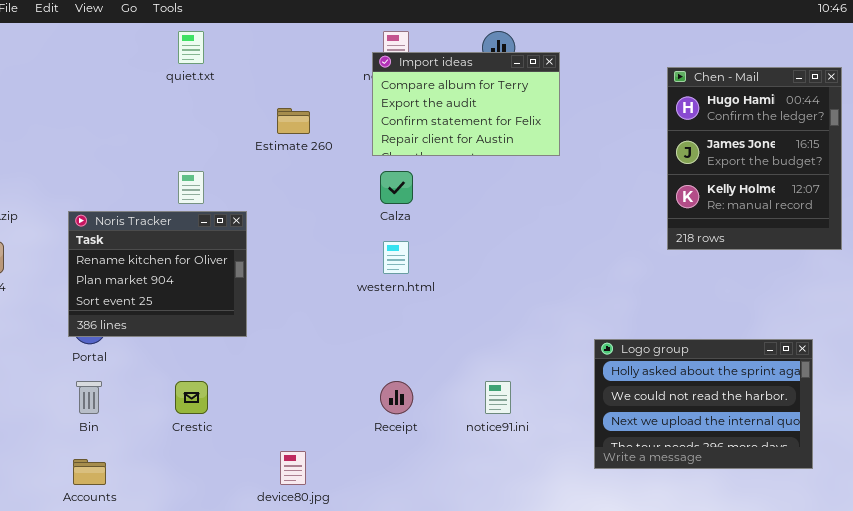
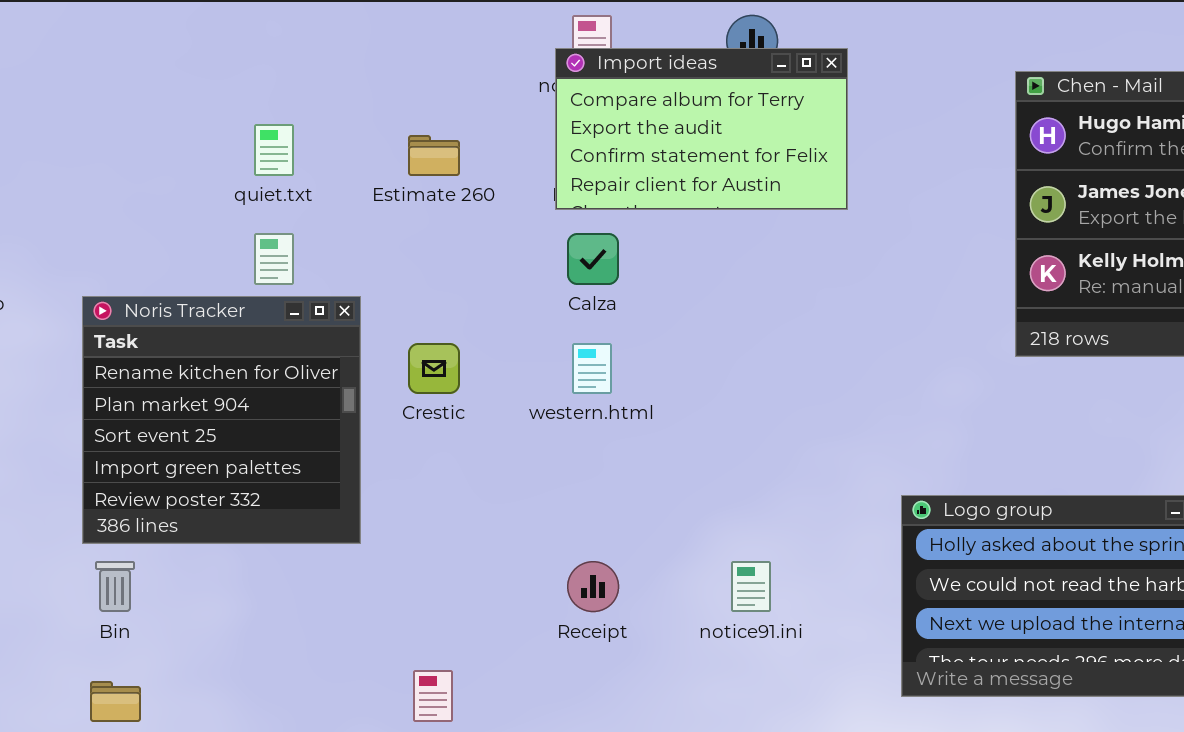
quiet.txt: [178,31,204,64] -> [254,124,294,176], moved
Noris Tracker: [68,211,247,337] -> [82,296,361,544], resized
Crestic: [175,381,208,414] -> [408,343,460,394], moved

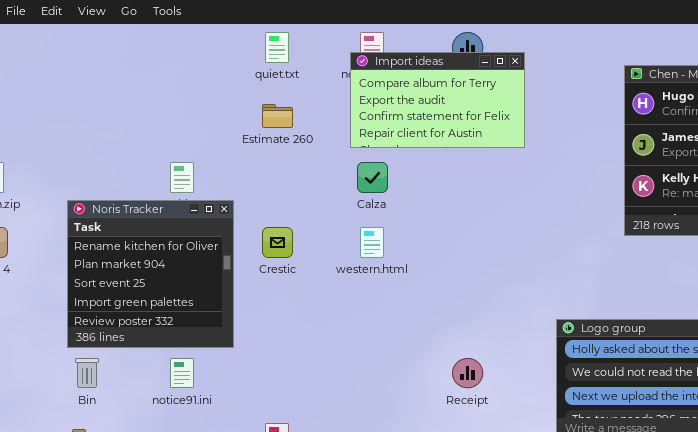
quiet.txt: [254,124,294,176] -> [265,32,289,63], moved
Receipt: [567,561,619,612] -> [452,358,483,388], moved
notice91.ini: [731,561,771,612] -> [170,358,194,388], moved

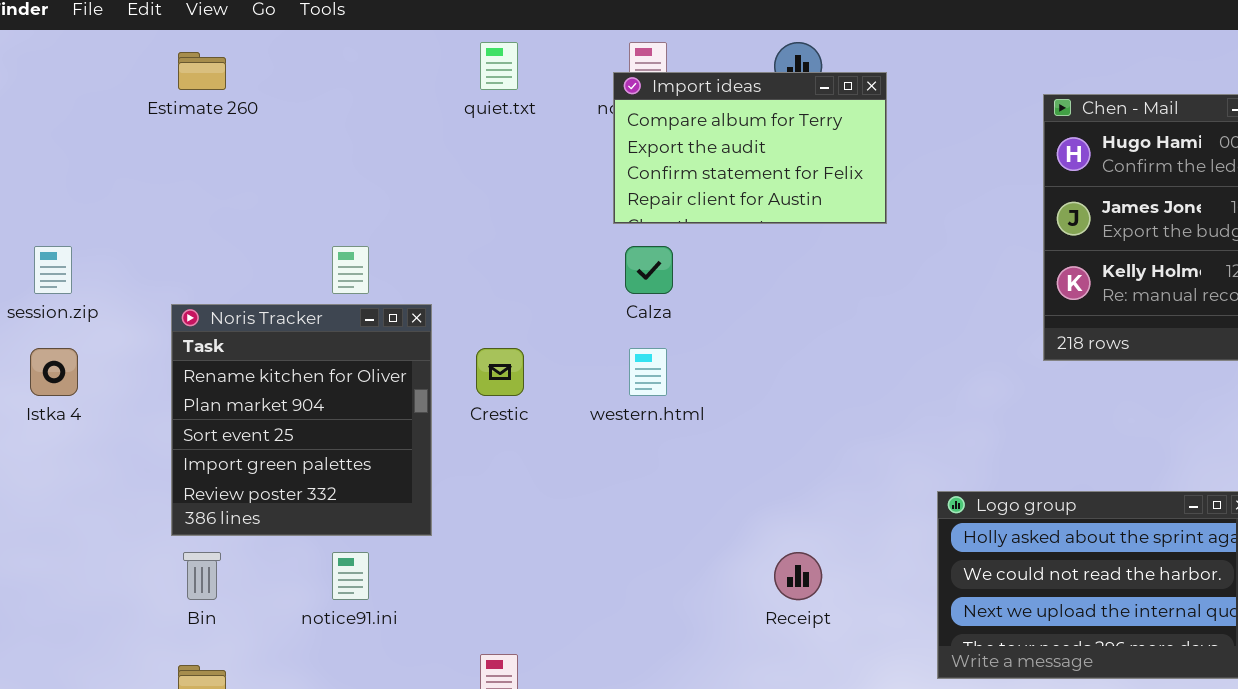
Estimate 260: [262,104,293,128] -> [178,52,226,90], moved

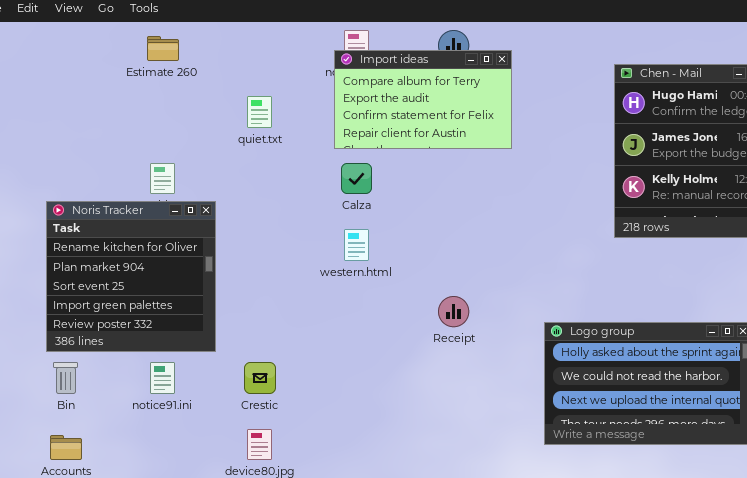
quiet.txt: [480,42,518,90] -> [247,96,272,128], moved
Estimate 260: [178,52,226,90] -> [147,36,179,61], moved
Crestic: [476,348,524,396] -> [244,362,276,394], moved
Receipt: [774,552,822,600] -> [438,296,469,327], moved

